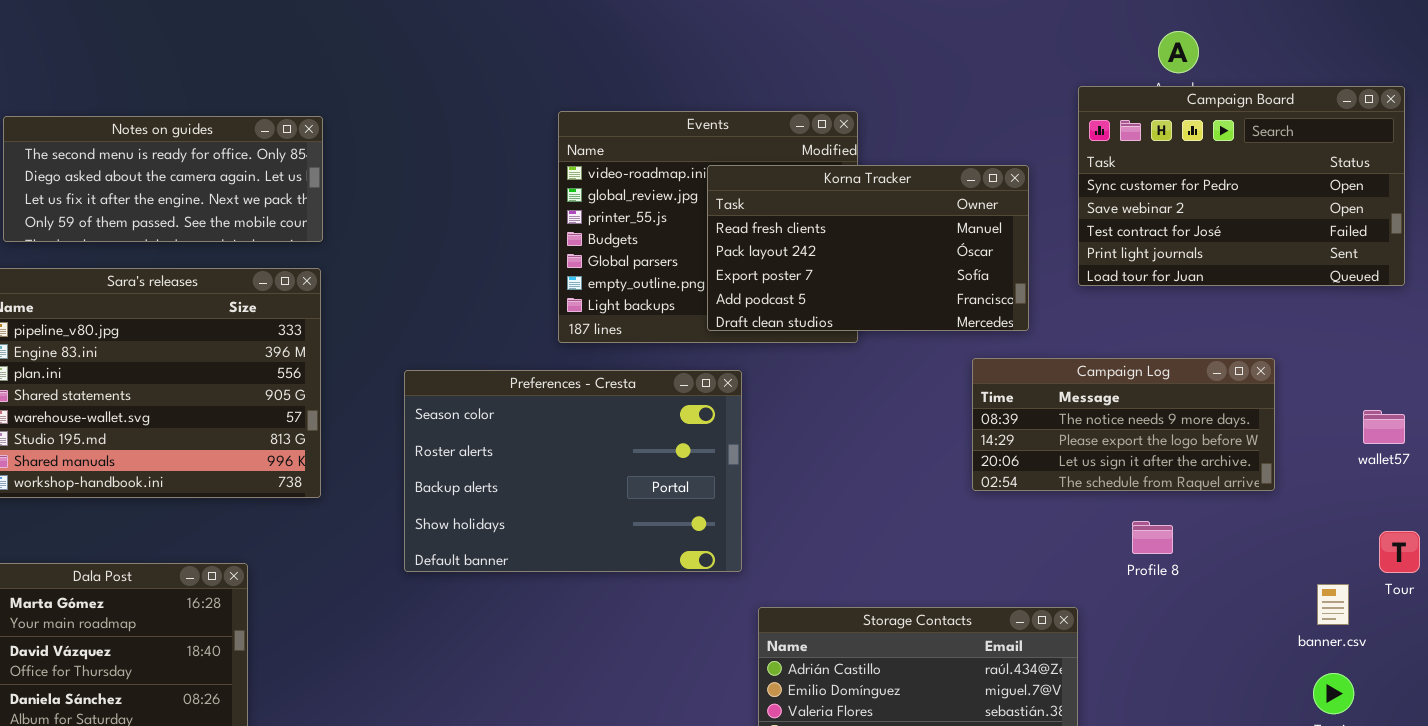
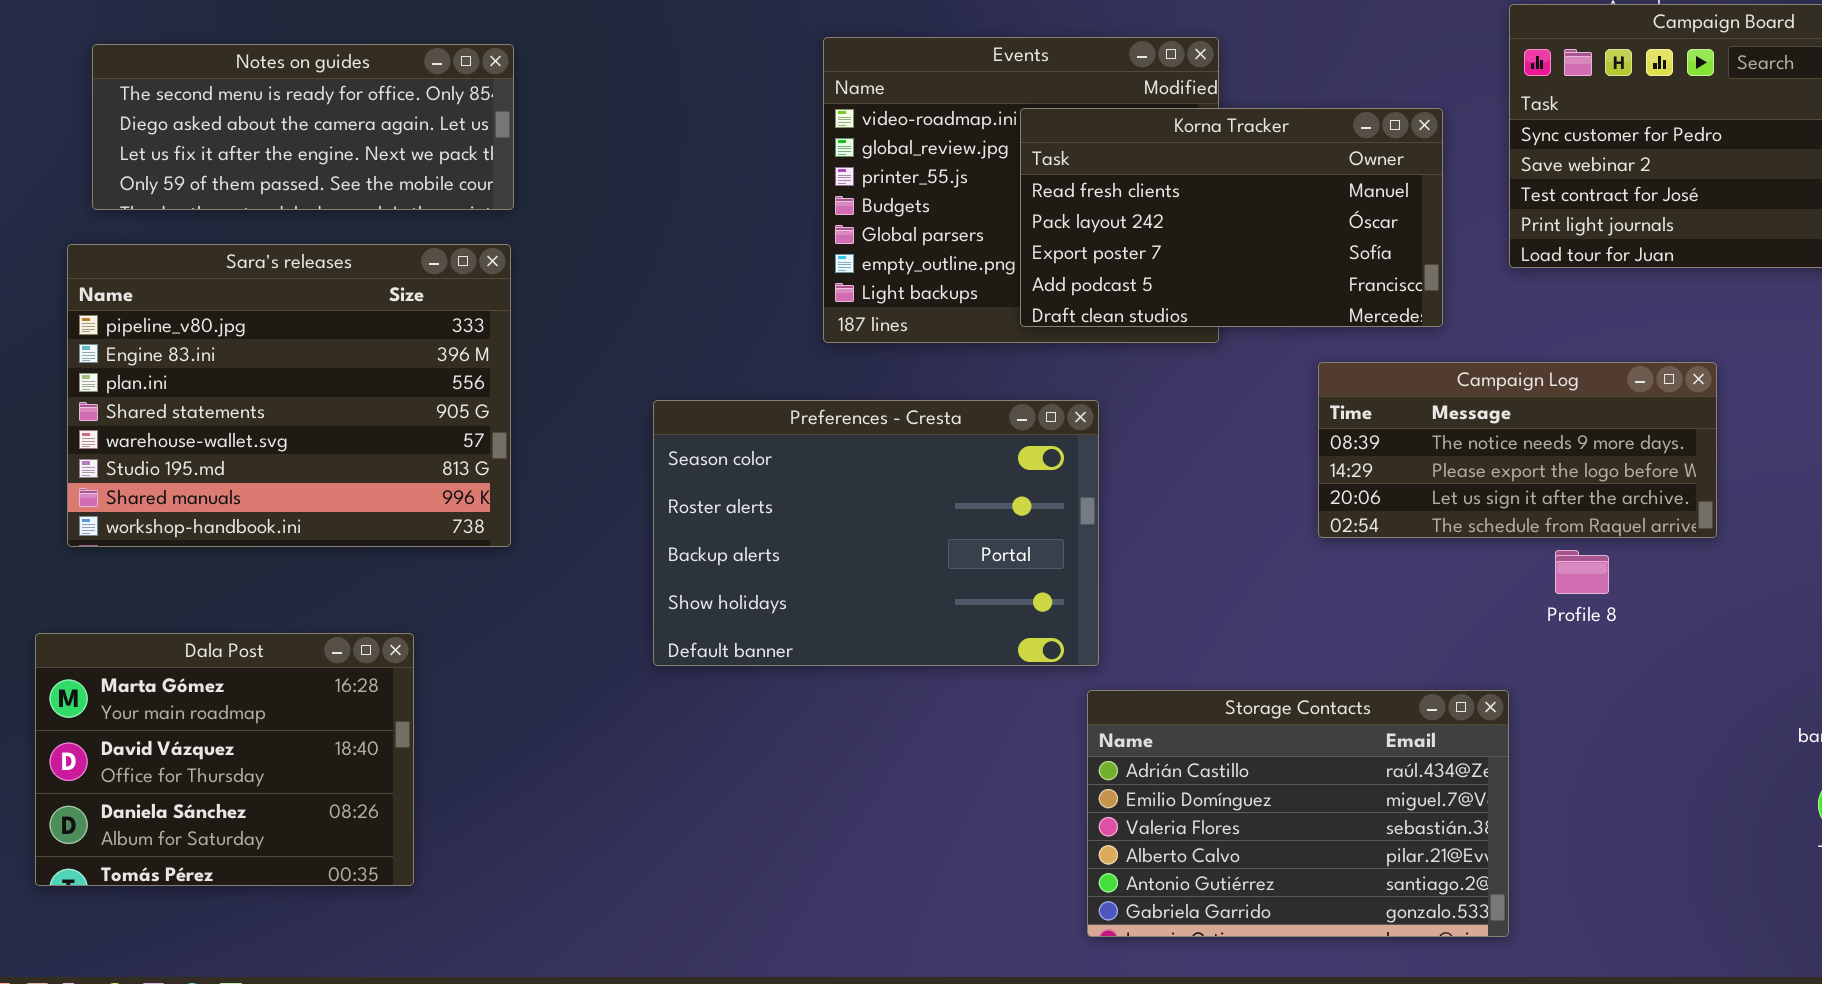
Campaign Log: [972,358,1275,491] -> [1318,362,1717,538], moved
Preferences - Cresta: [404,370,742,572] -> [653,400,1099,666], moved
Profile 8: [1132,521,1173,554] -> [1555,550,1609,594], moved

